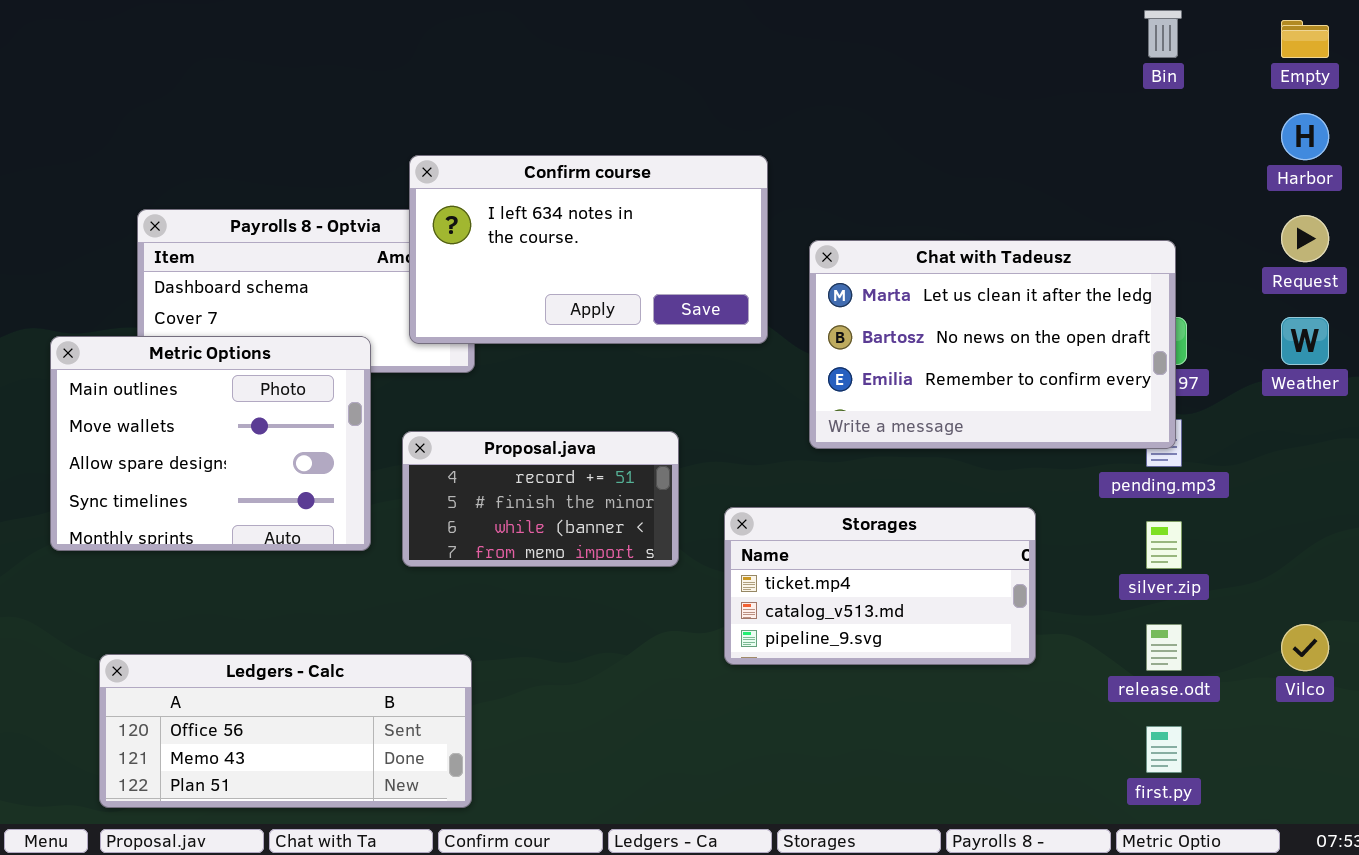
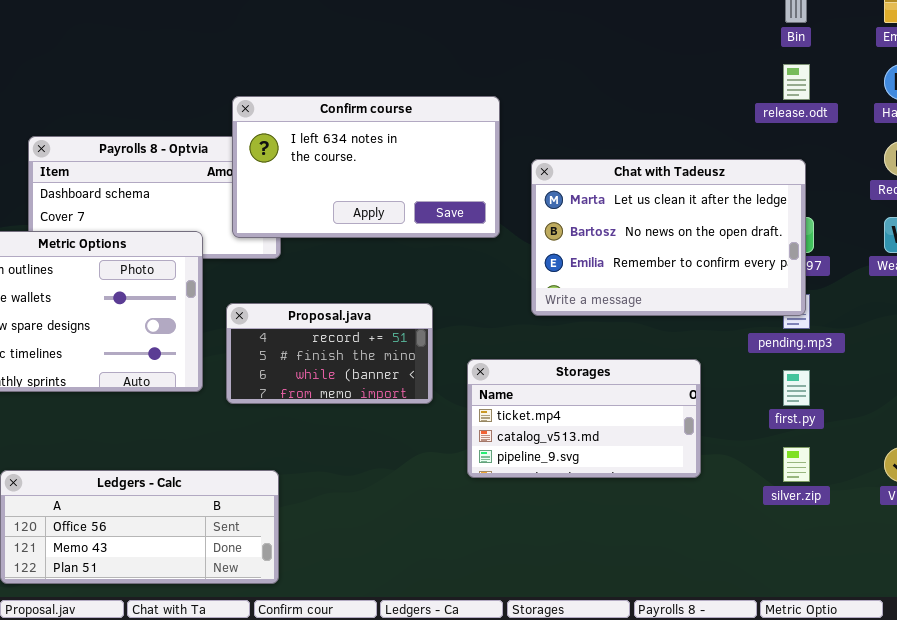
silver.zip: [1146,521,1182,569] -> [783,447,810,482], moved
release.odt: [1146,624,1182,671] -> [783,64,810,100], moved
first.py: [1146,726,1182,773] -> [783,370,810,406], moved

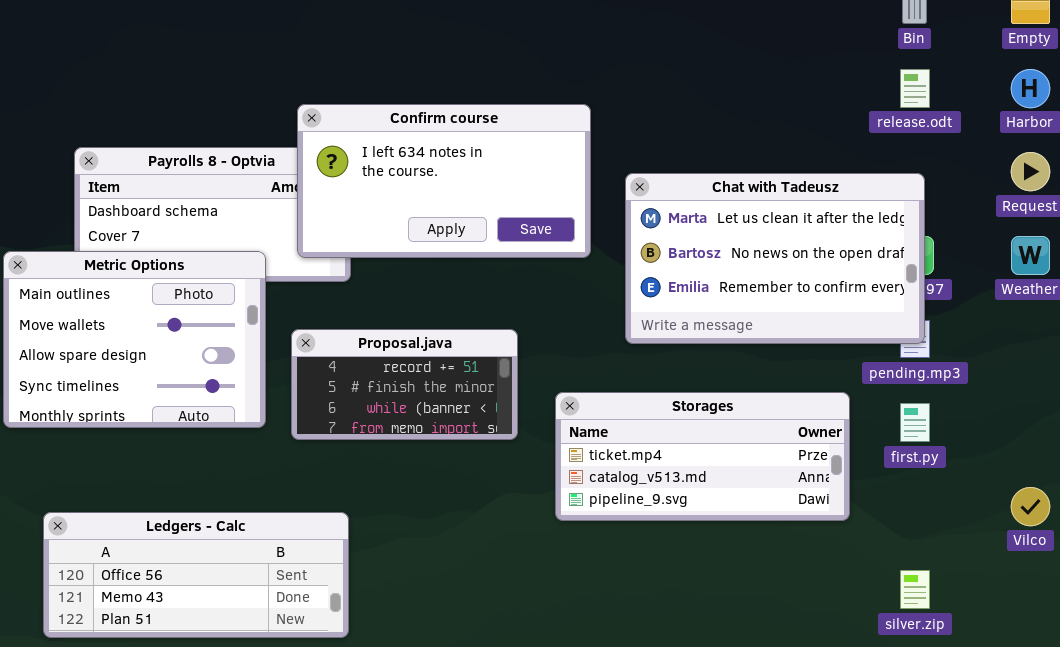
Storages: [467,359,701,478] -> [555,392,850,521], resized
silver.zip: [783,447,810,482] -> [900,570,930,609], moved

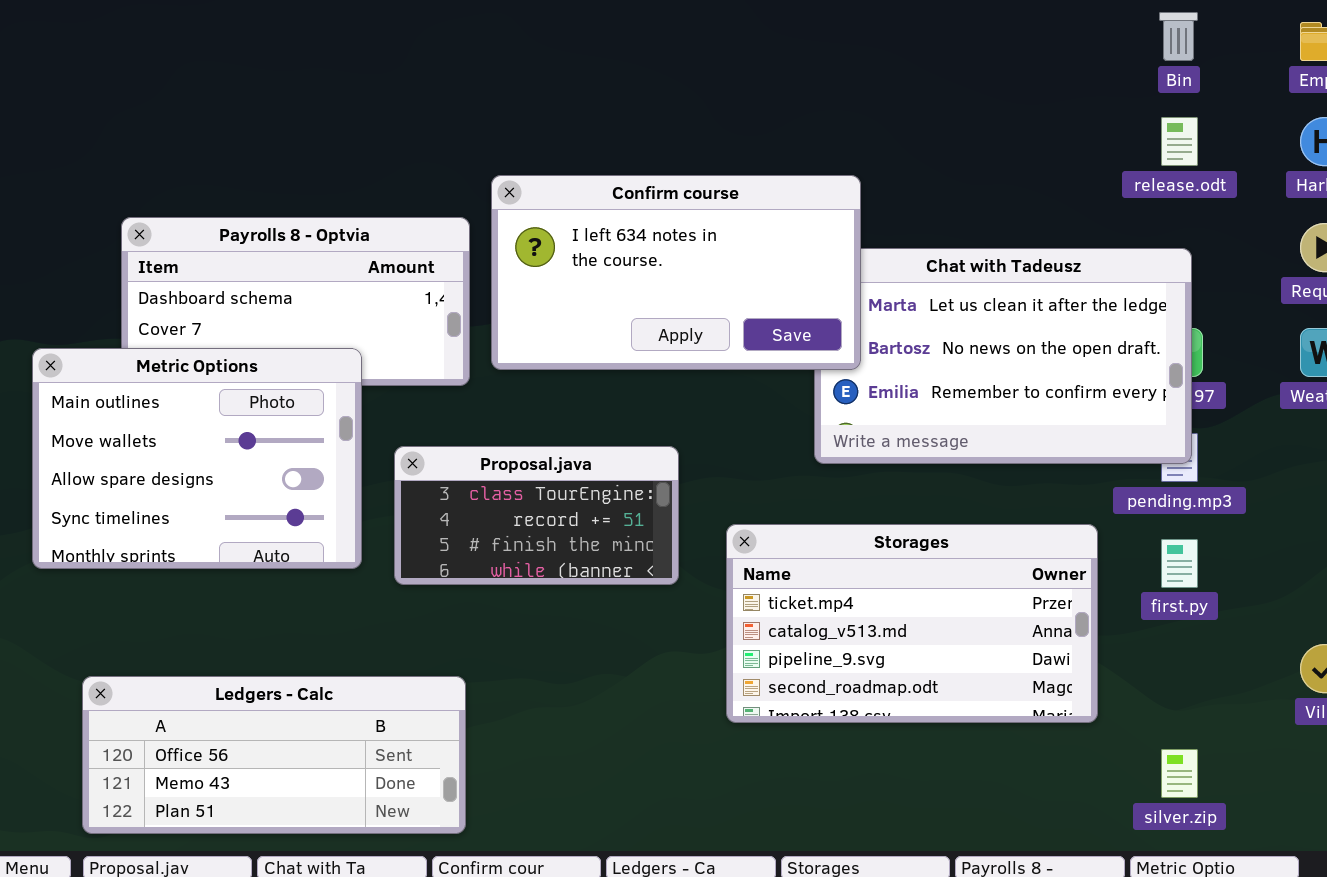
Confirm course: [297,104,591,258] -> [491,175,861,370], moved
Proposal.java: [291,329,518,440] -> [394,446,679,585], scrolled up 1 row
Storages: [555,392,850,521] -> [726,524,1098,723], resized

